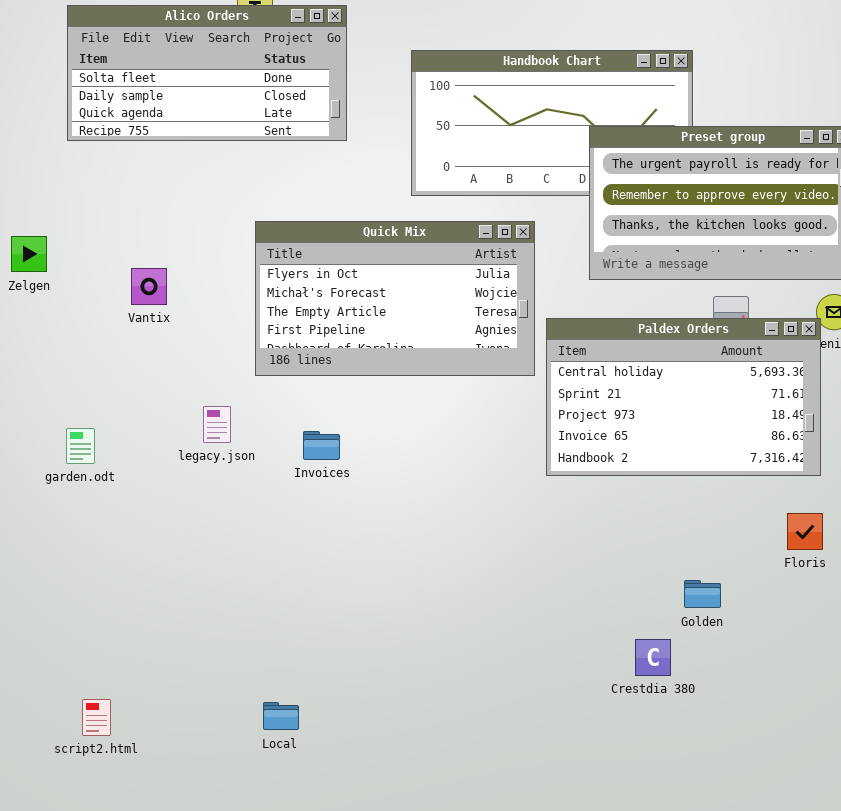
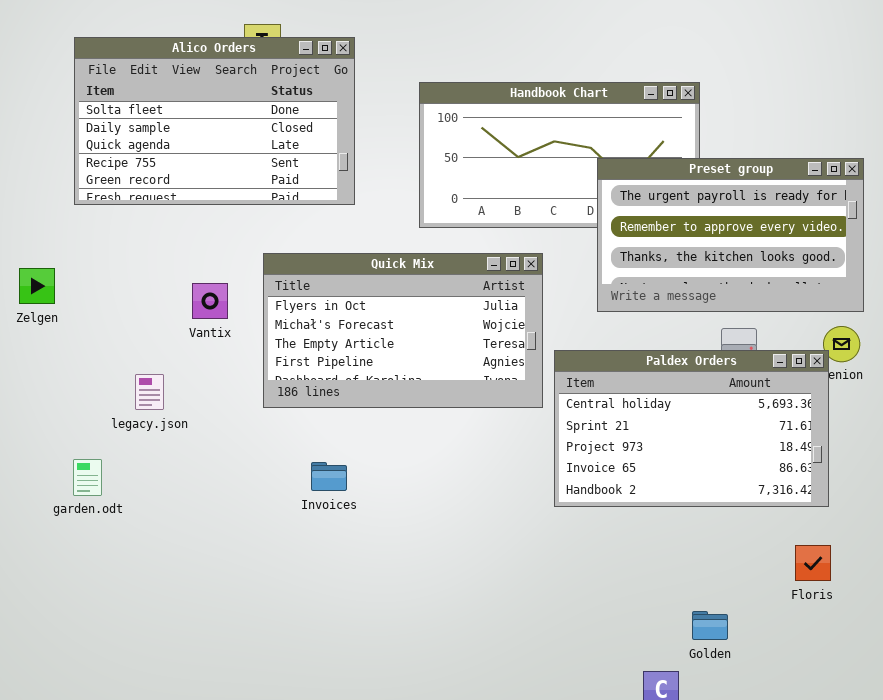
Alico Orders: [67,5,347,141] -> [74,37,355,205], resized
Vantix: [131,268,167,305] -> [192,283,228,319], moved
legacy.json: [203,406,231,443] -> [135,374,164,410], moved

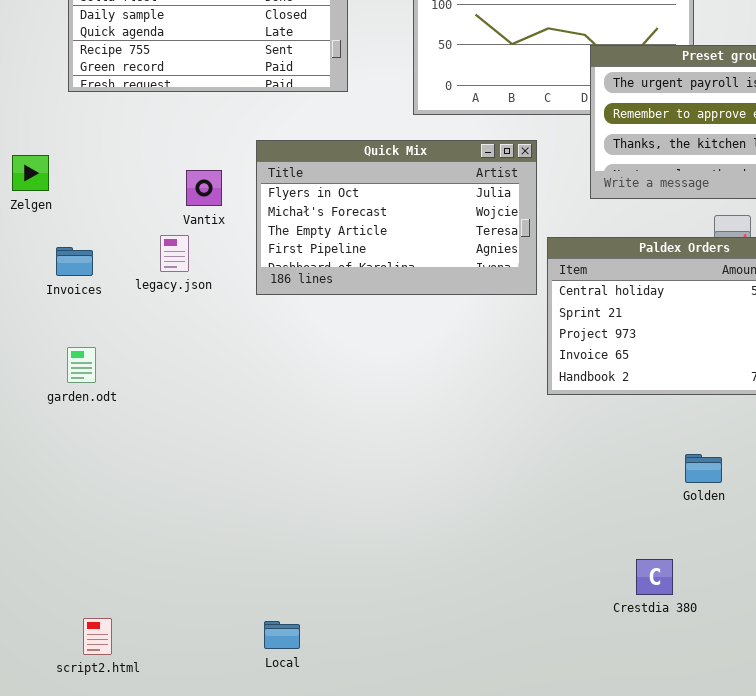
legacy.json: [135,374,164,410] -> [160,235,189,272], moved
Invoices: [311,462,347,491] -> [56,247,93,276], moved
Golden: [692,611,728,640] -> [685,454,722,483], moved

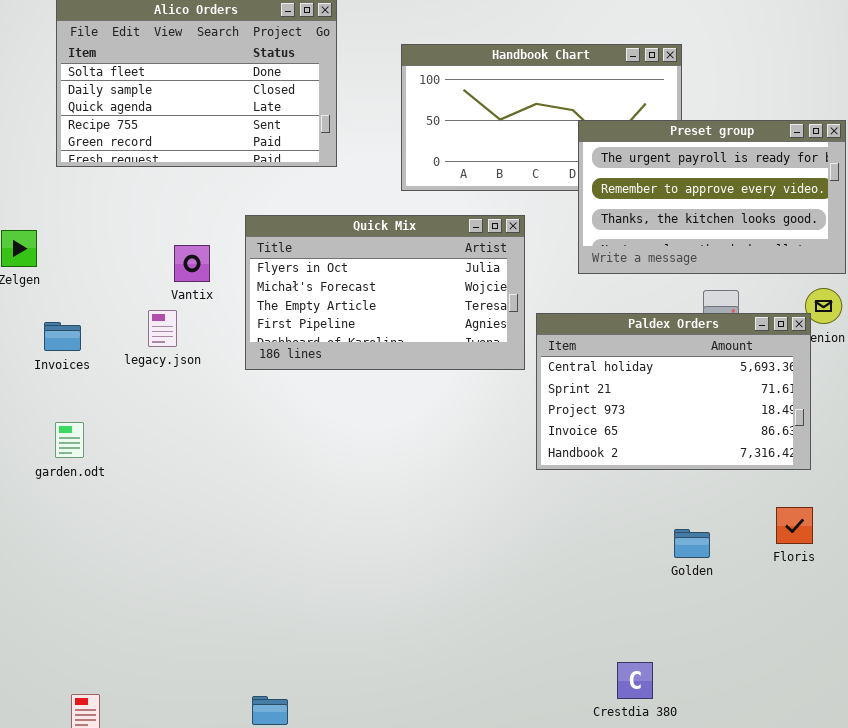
Crestdia 380: [636,559,673,595] -> [617,662,653,699], moved

